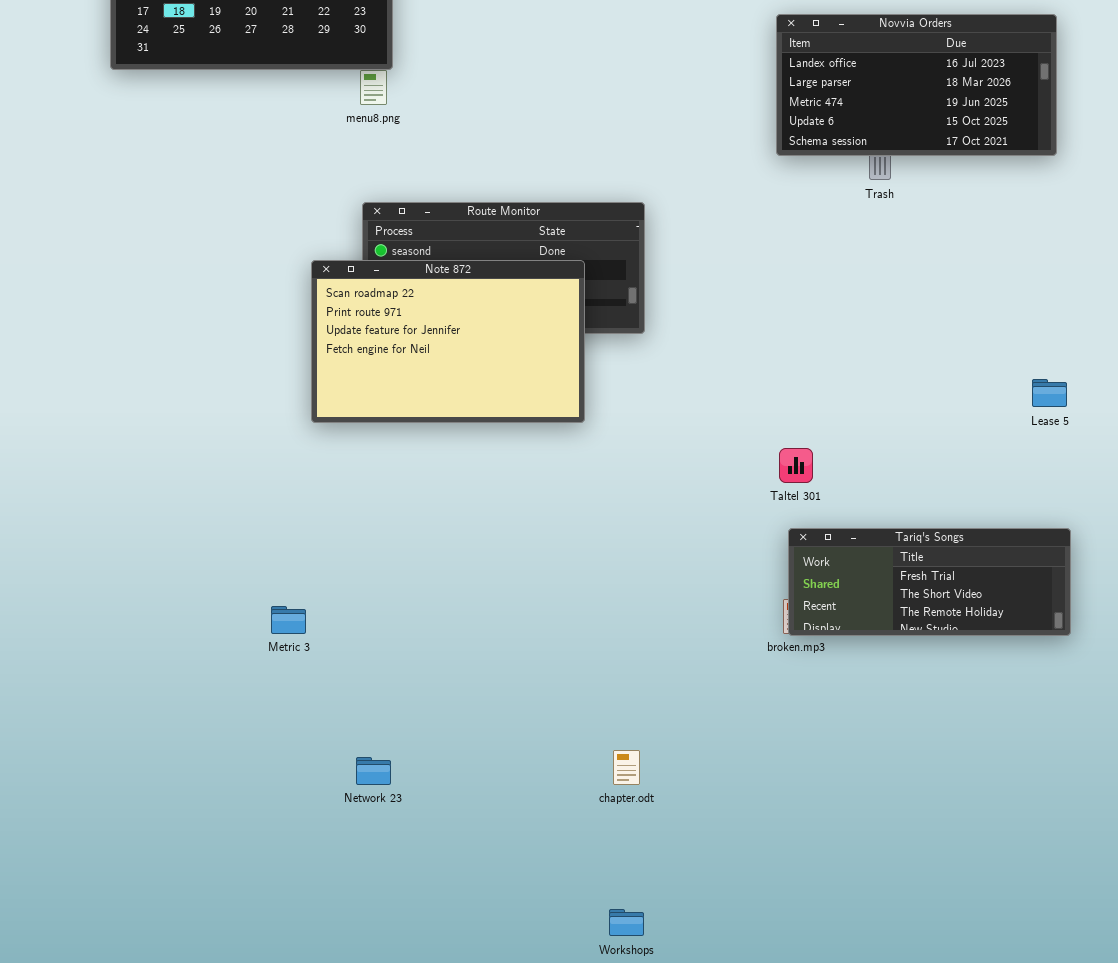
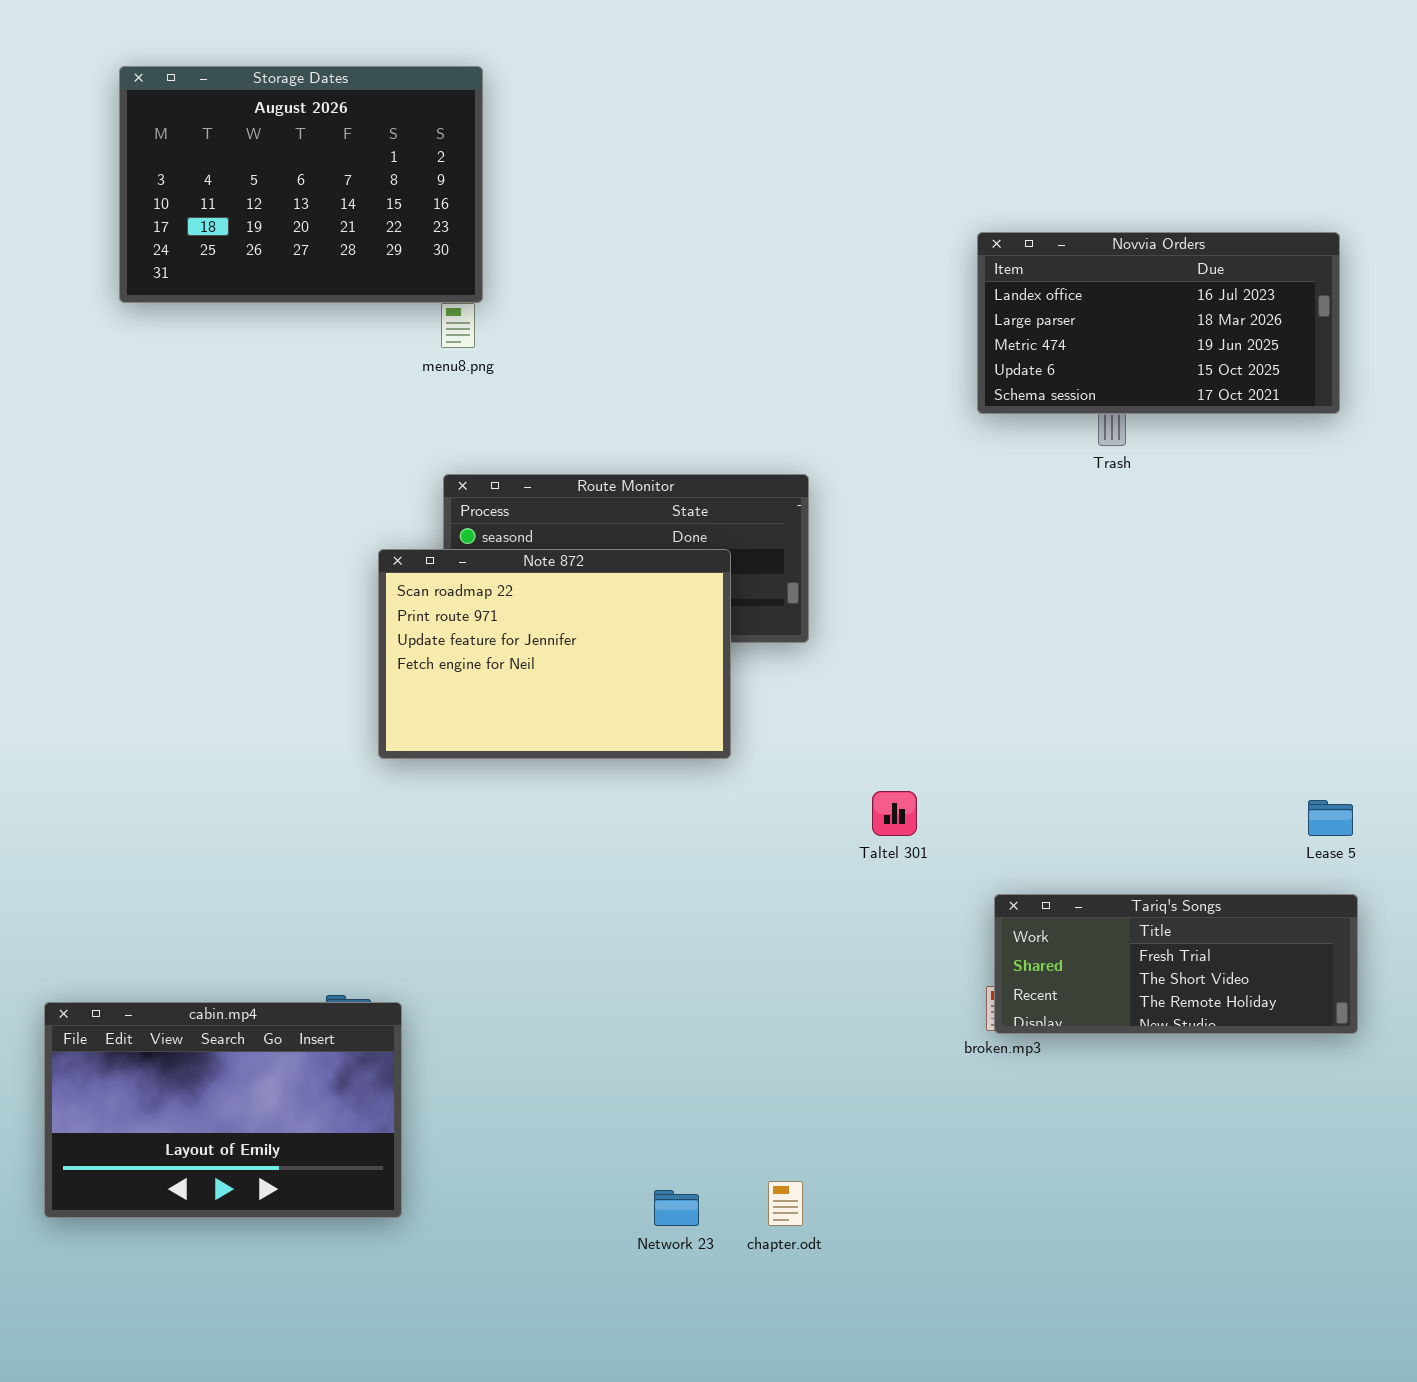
Lease 5: [1032,379,1067,407] -> [1308,800,1353,836], moved
Taltel 301: [779,448,813,483] -> [872,791,917,836], moved
cabin.mp4: none -> [44,1002,402,1218], opened
Network 23: [356,757,391,785] -> [654,1190,699,1226], moved

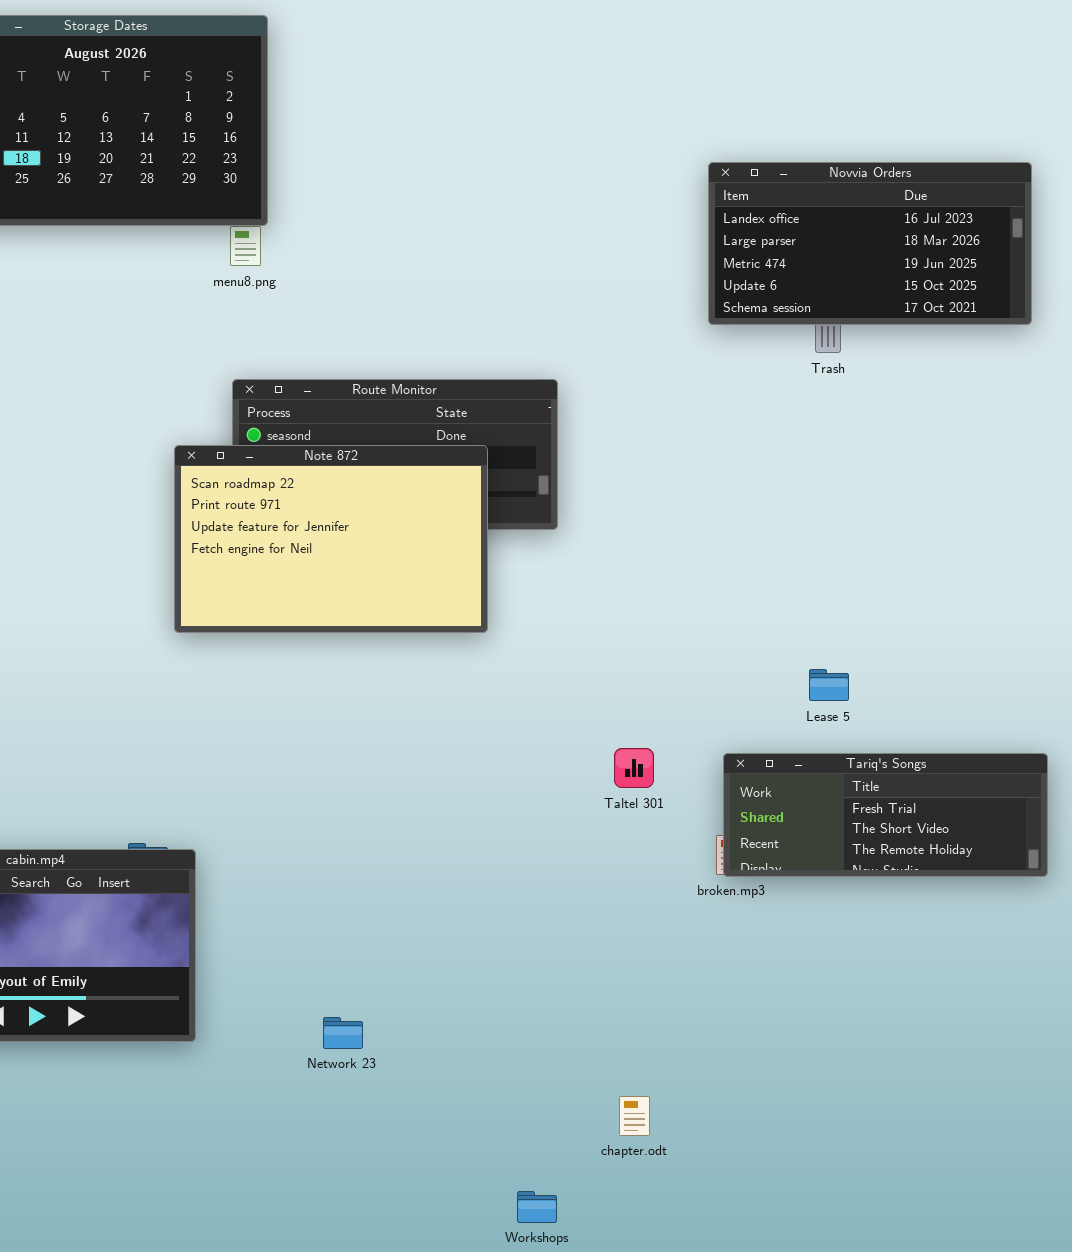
Taltel 301: [872,791,917,836] -> [614,748,654,788], moved
Lease 5: [1308,800,1353,836] -> [809,669,849,701], moved
chapter.odt: [768,1181,803,1226] -> [619,1096,650,1136], moved
Network 23: [654,1190,699,1226] -> [323,1017,363,1049], moved

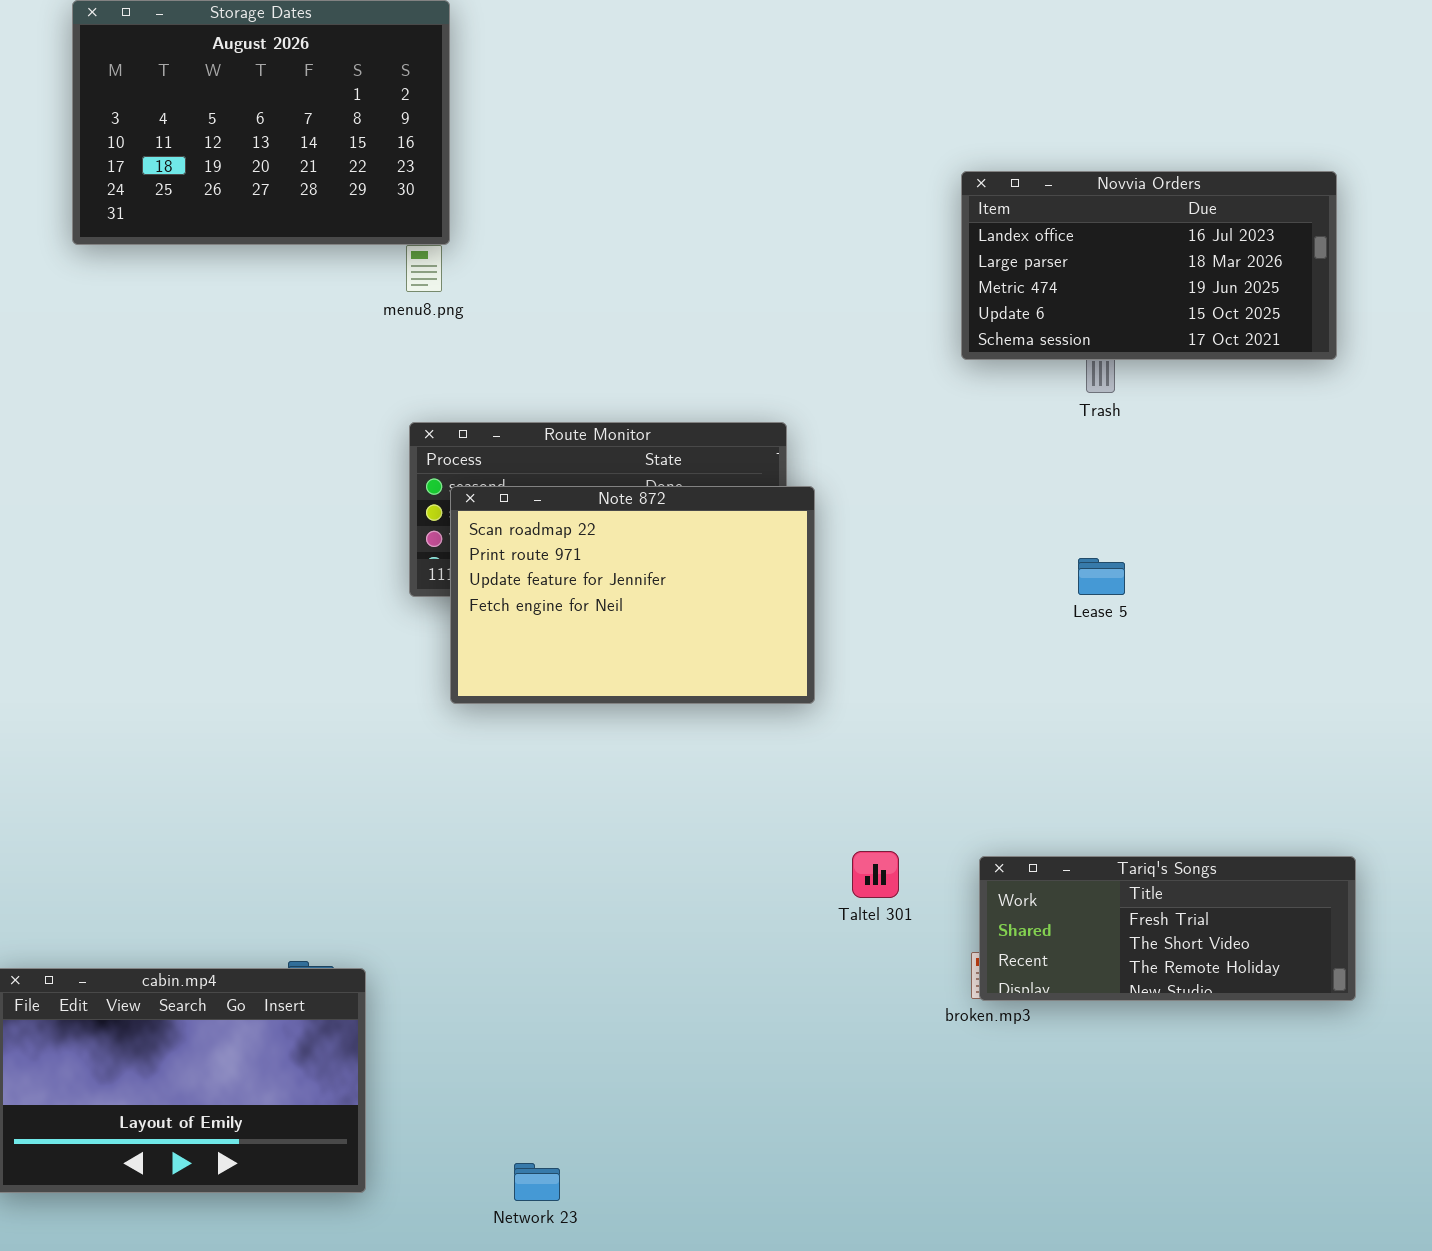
Note 872: [174,445,488,633] -> [450,486,815,704], moved
Lease 5: [809,669,849,701] -> [1078,558,1125,595], moved

